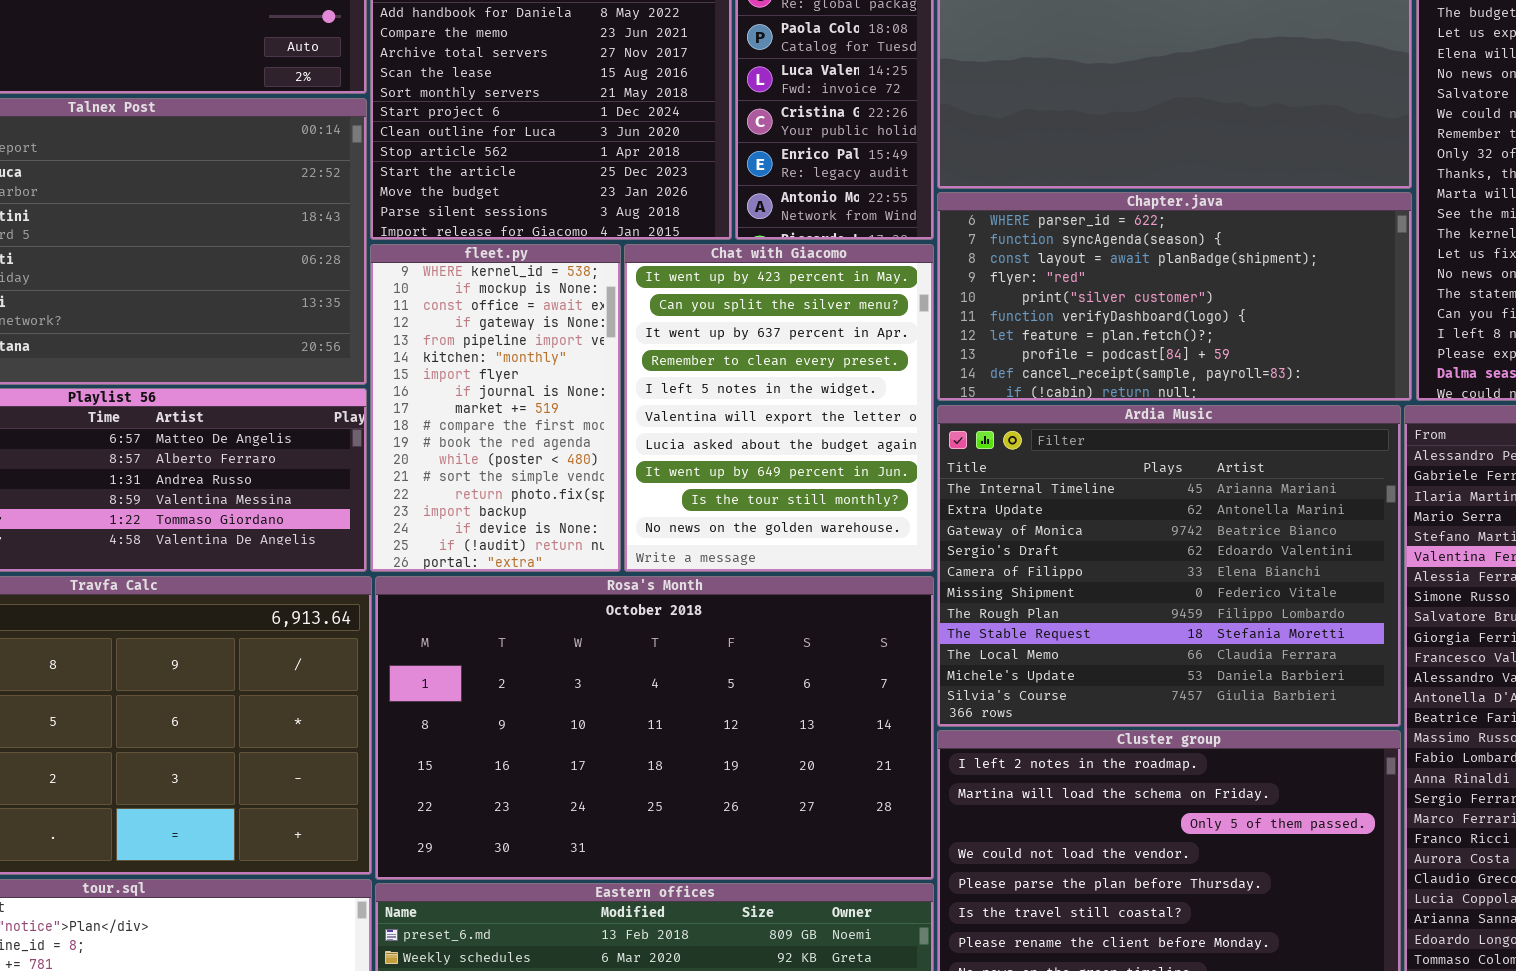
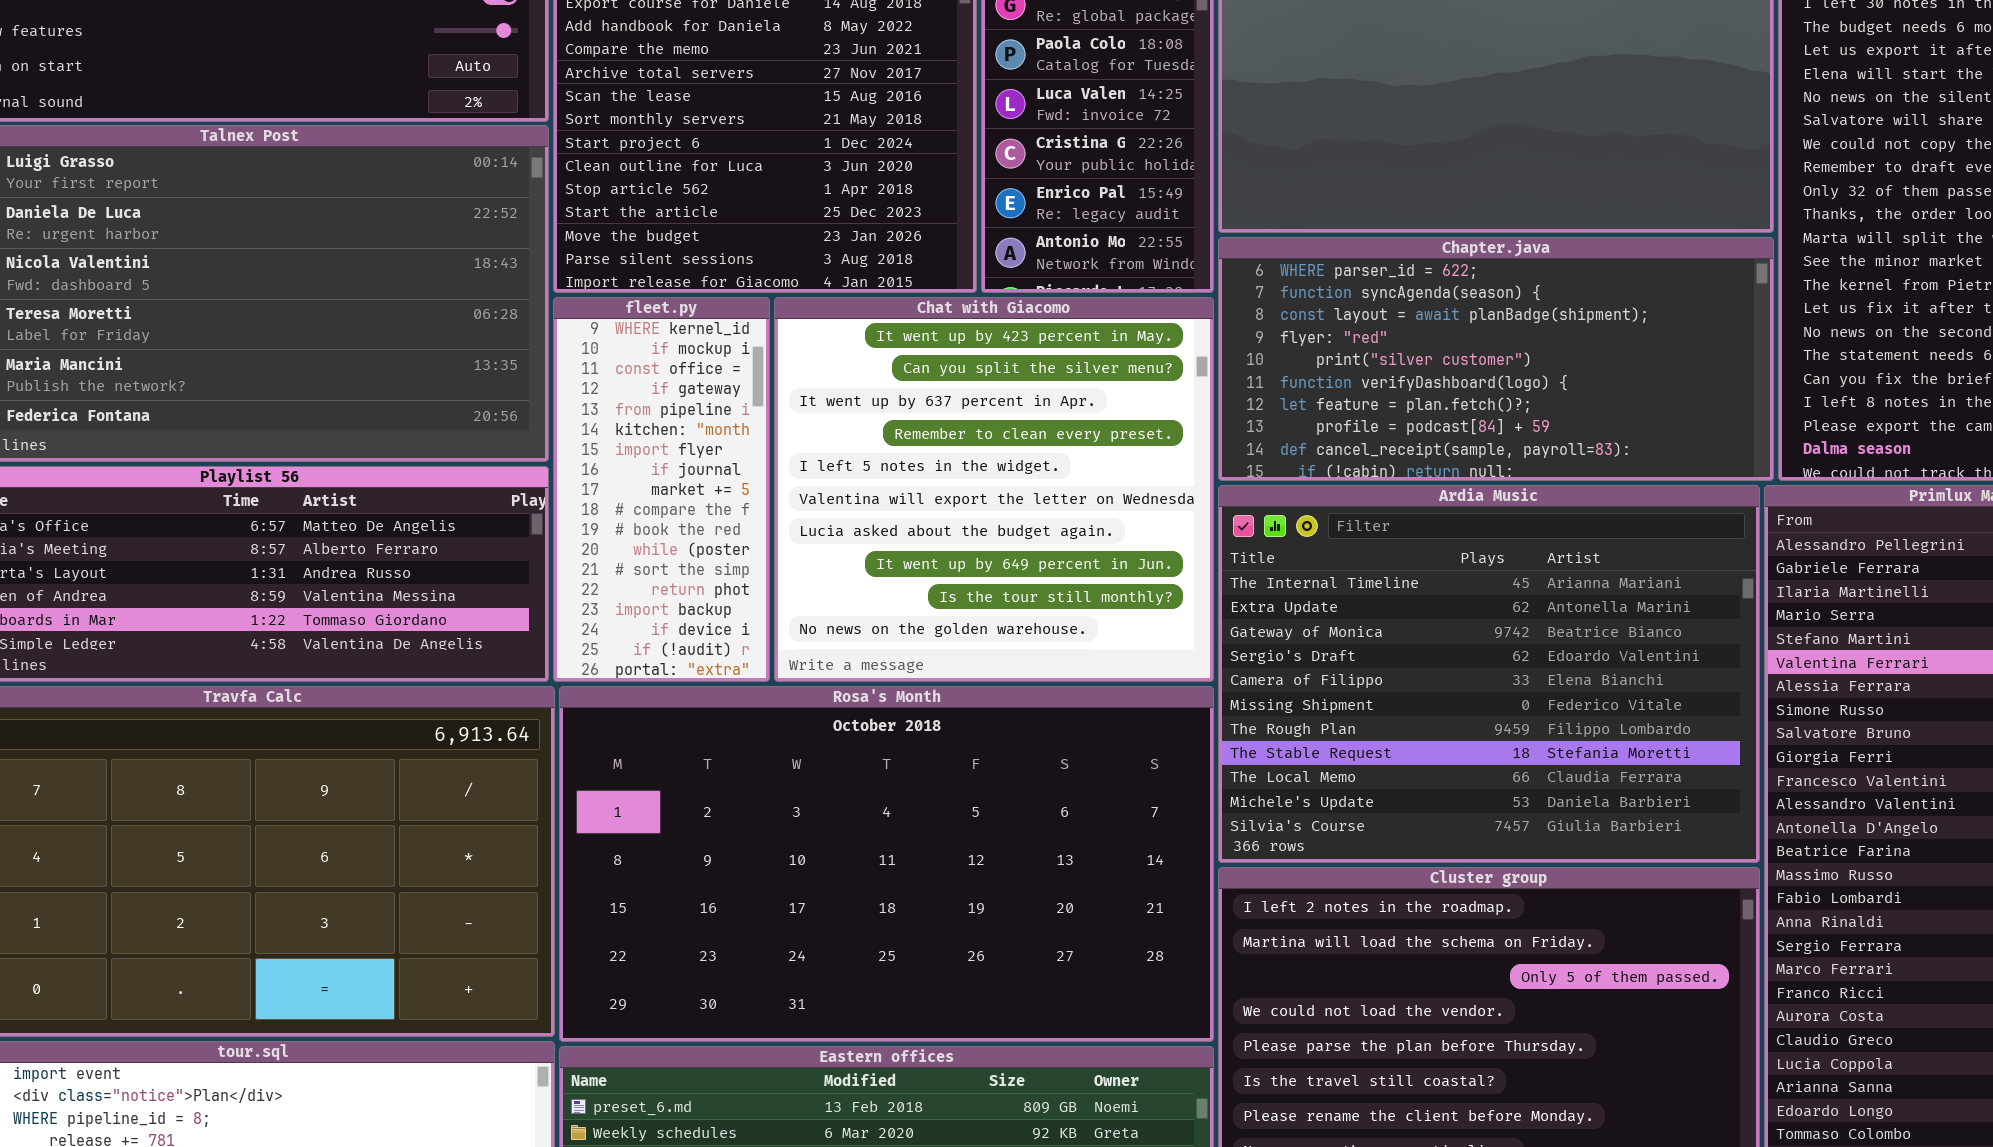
fleet.py: [370,244,621,572] -> [553,297,770,682], resized
Chat with Giacomo: [624,244,934,572] -> [774,297,1214,682], resized

